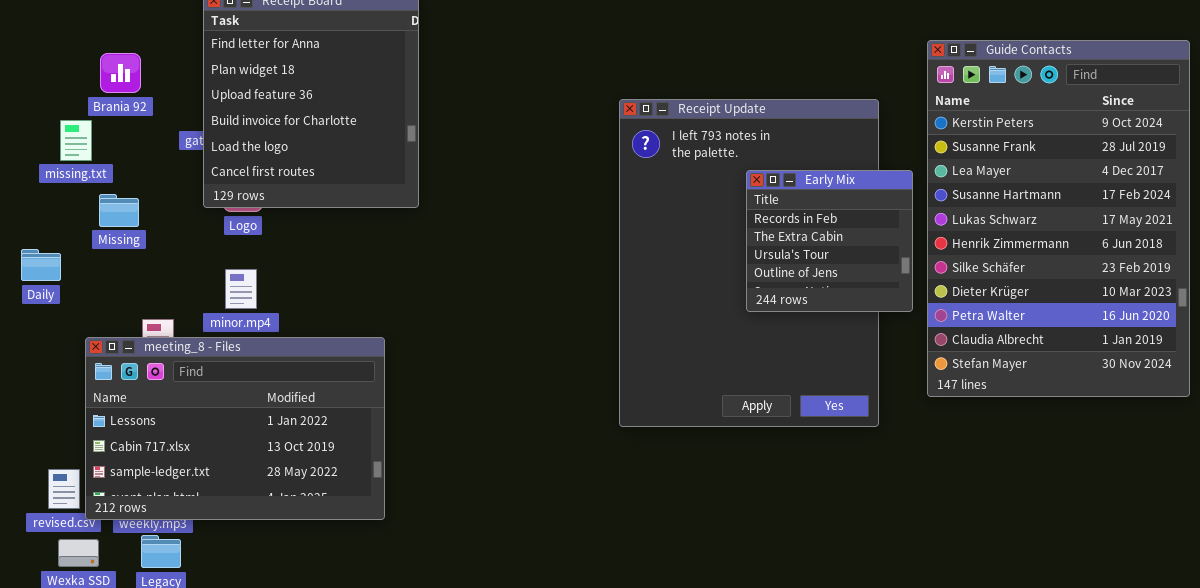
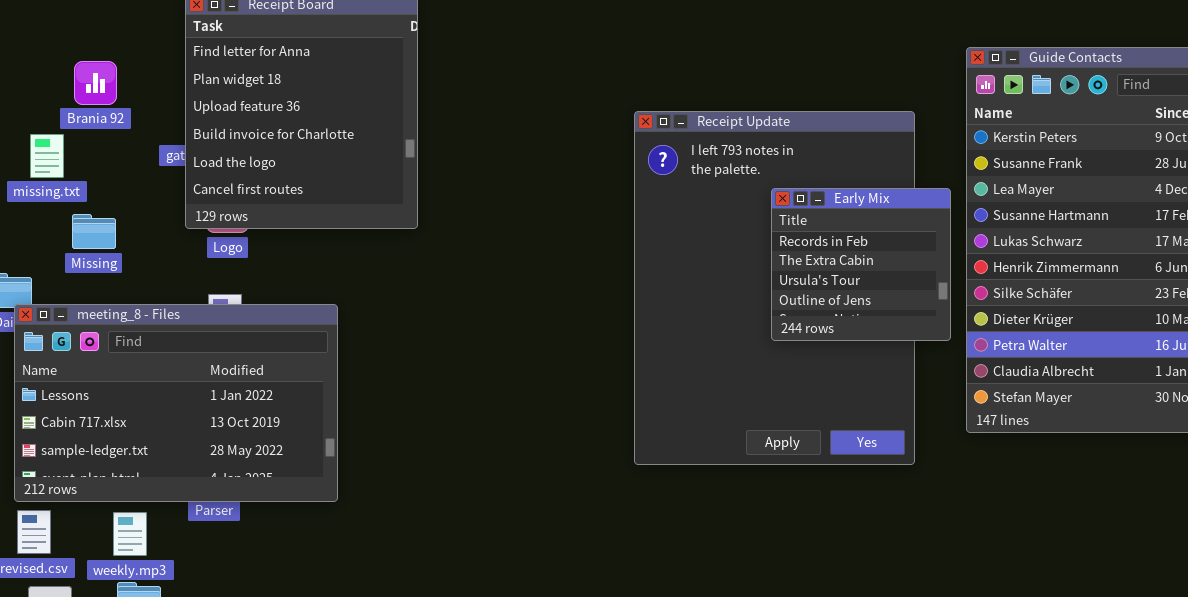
meeting_8 - Files: [85,337,385,520] -> [14,304,338,502], moved

